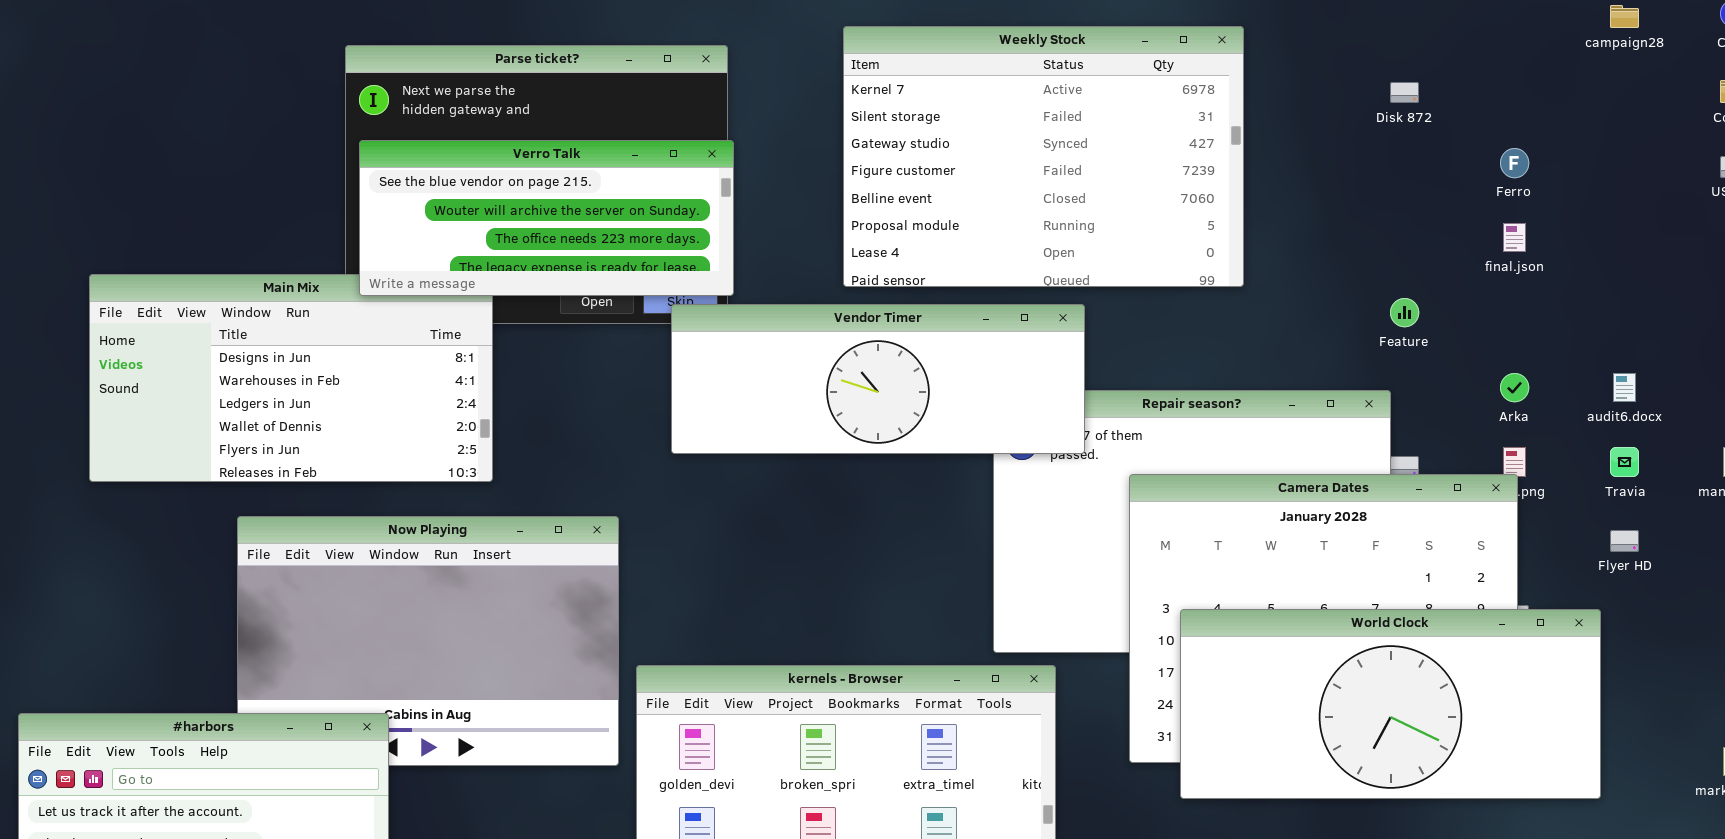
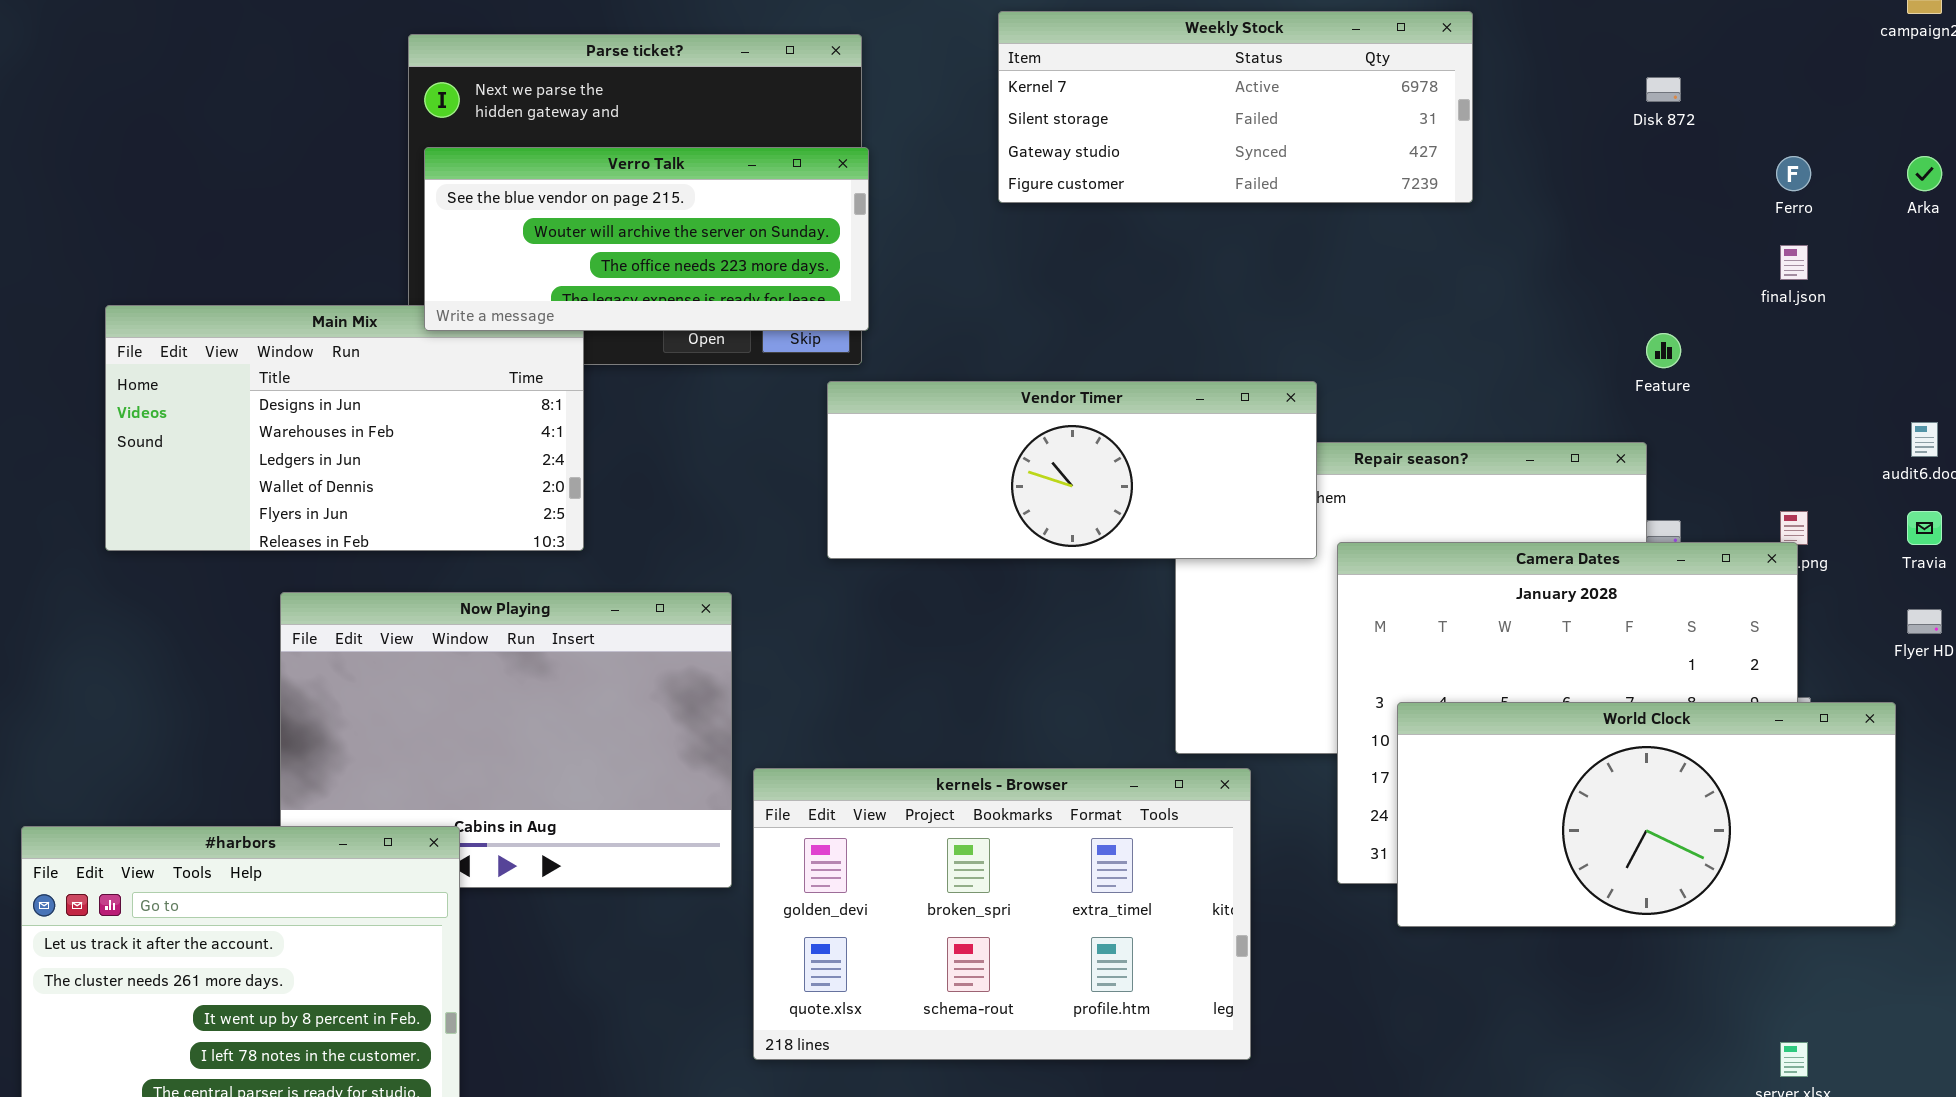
Weekly Stock: [843,26,1244,287] -> [998,11,1473,203], resized
Vendor Timer: [671,304,1085,454] -> [827,381,1317,559], moved
Arka: [1500,373,1529,402] -> [1907,156,1942,191], moved

